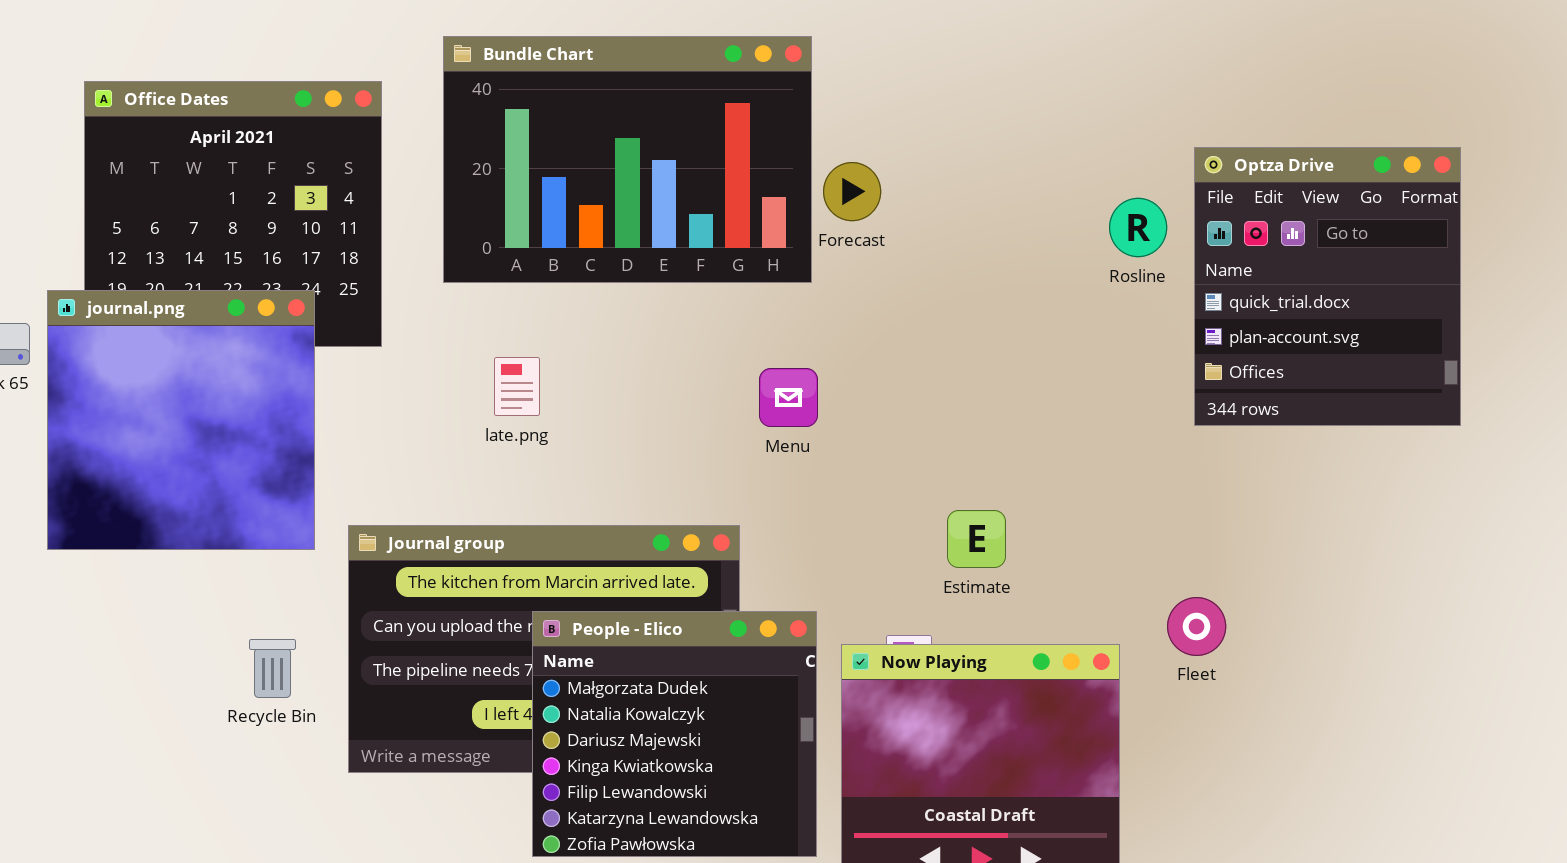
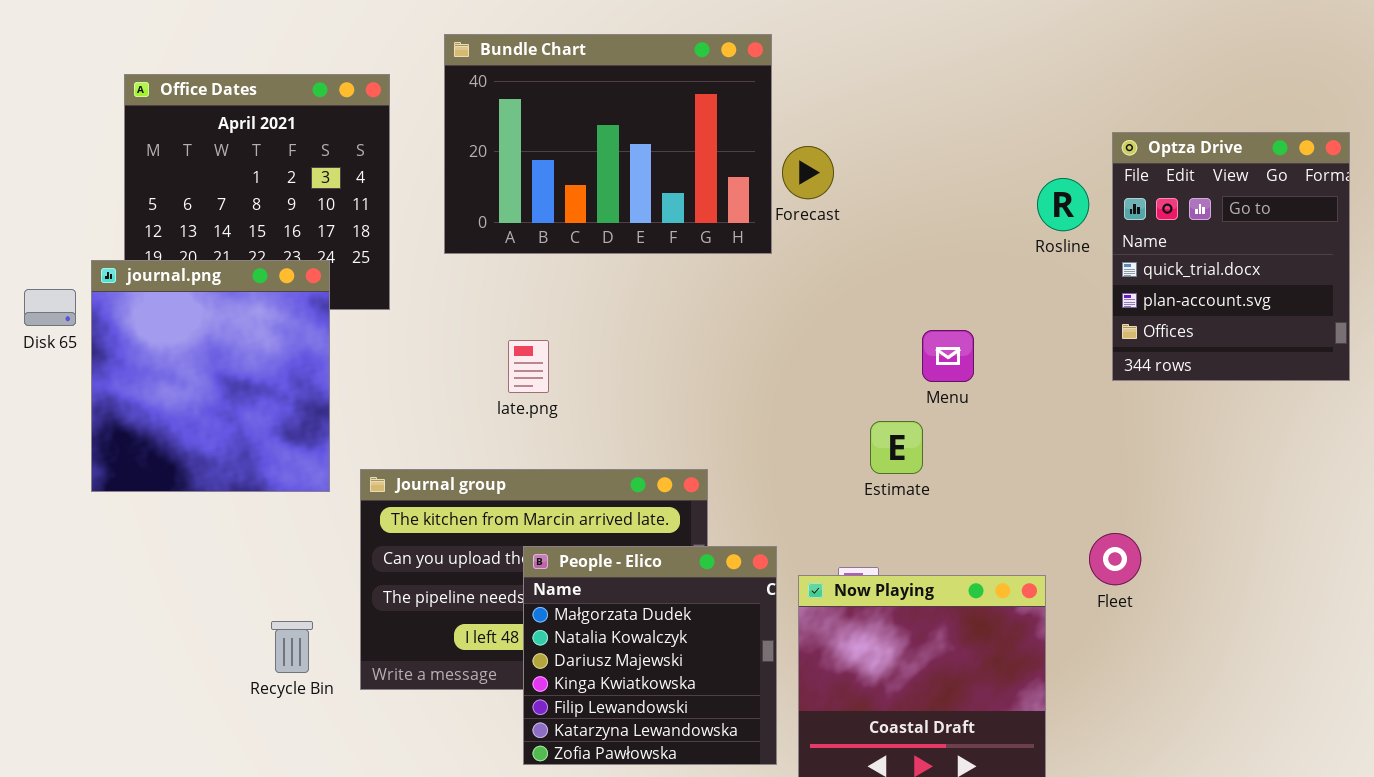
late.png: [494,357,540,416] -> [508,340,549,393], moved
Menu: [759,368,818,427] -> [922,330,974,382], moved
Estimate: [947,510,1006,568] -> [870,421,923,474], moved
Recycle Bin: [249,639,296,698] -> [271,621,313,673], moved

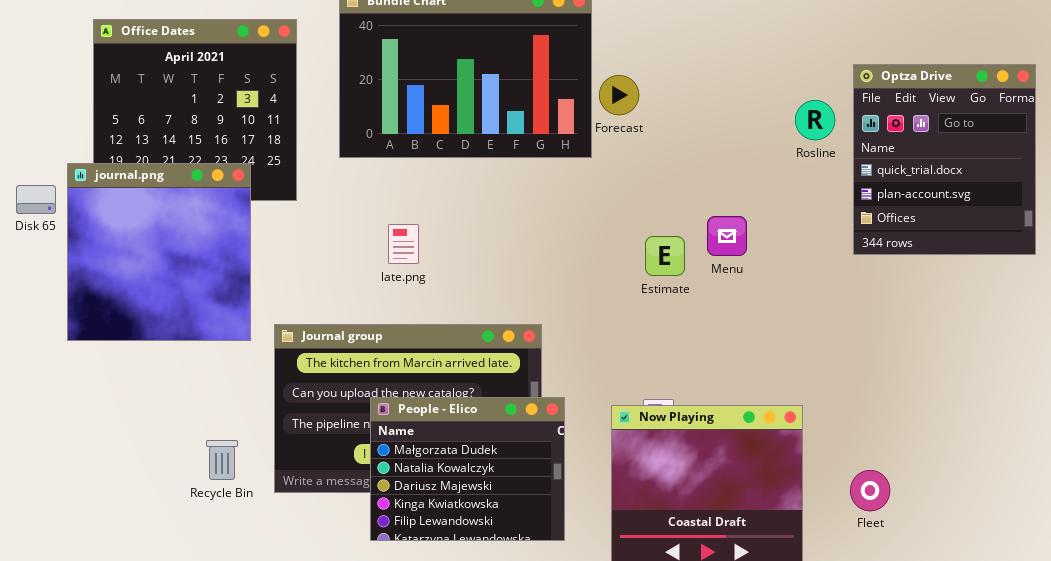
Estimate: [870,421,923,474] -> [645,236,685,276], moved
Fleet: [1089,533,1141,585] -> [850,470,890,511], moved
People - Elico: [523,546,777,765] -> [370,397,565,541], moved, resized

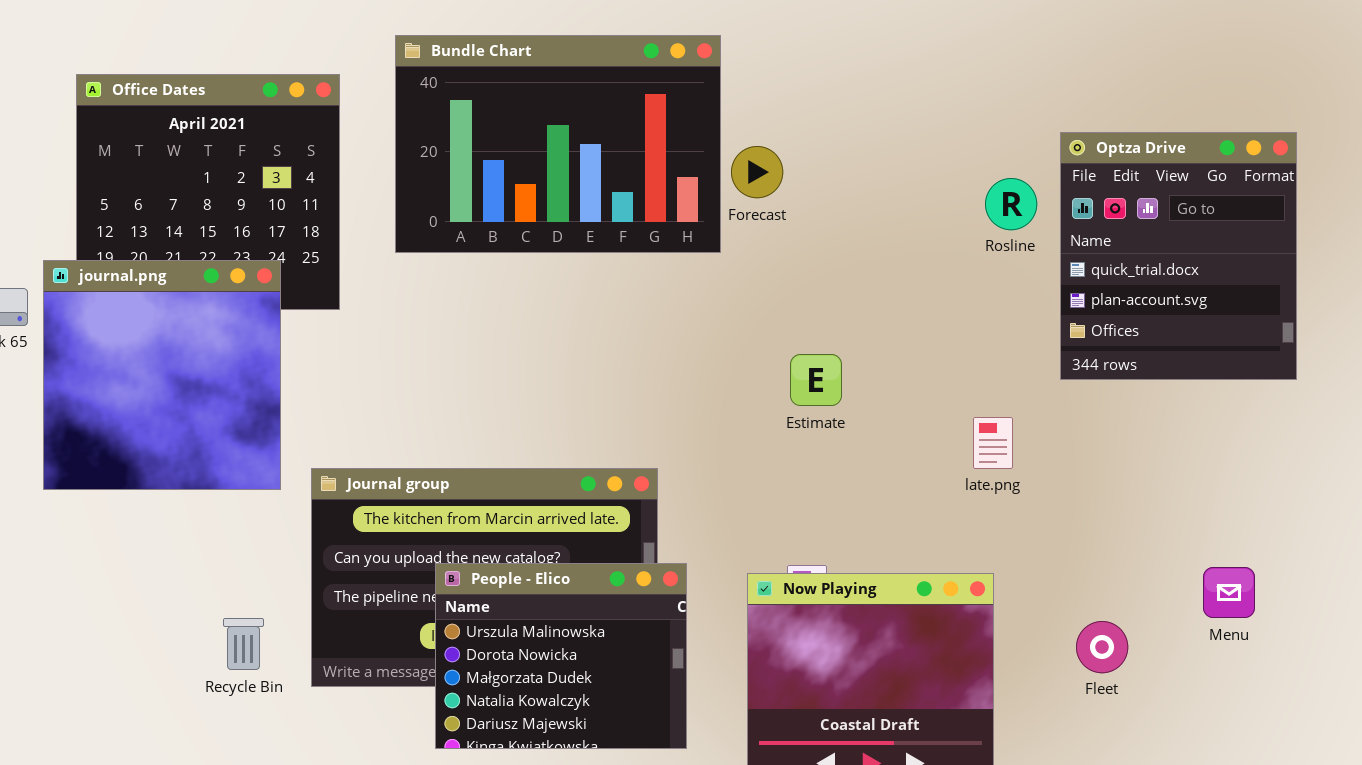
Menu: [707,216,747,256] -> [1203,567,1255,618], moved
late.png: [388,224,419,264] -> [973,417,1013,469], moved
People - Elico: [370,397,565,541] -> [435,563,687,749], scrolled up 2 rows
Fleet: [850,470,890,511] -> [1076,621,1128,673], moved

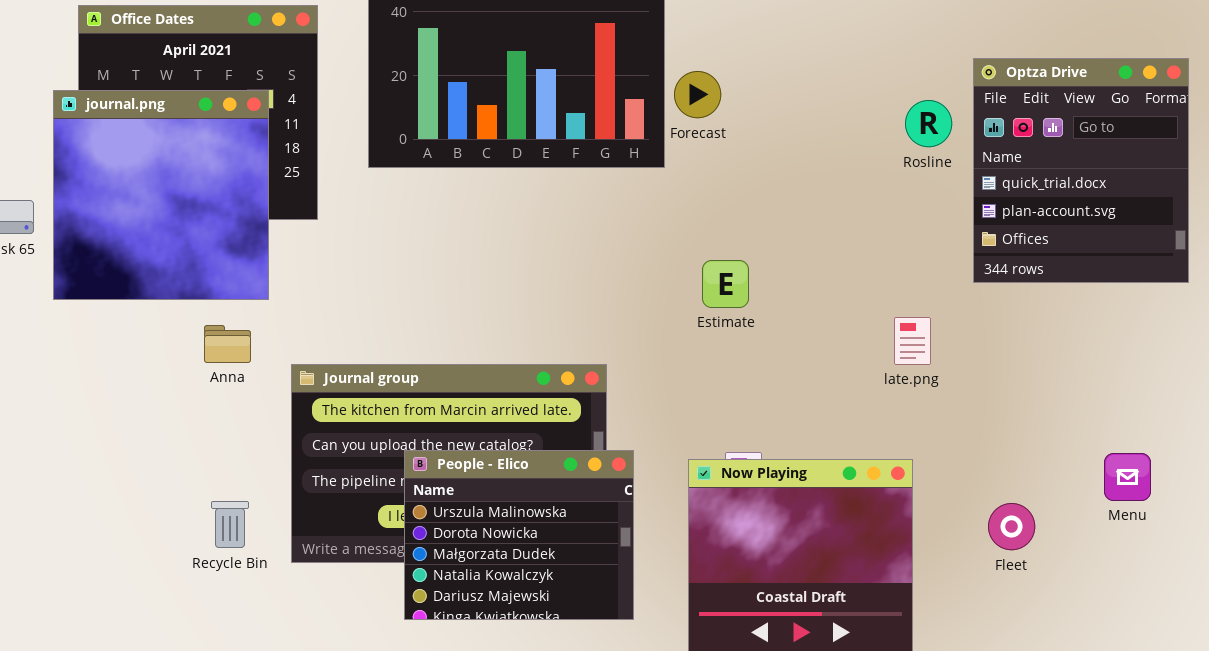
journal.png: [43,260,281,490] -> [53,90,269,300], moved
Estimate: [790,354,842,406] -> [702,260,749,308], moved

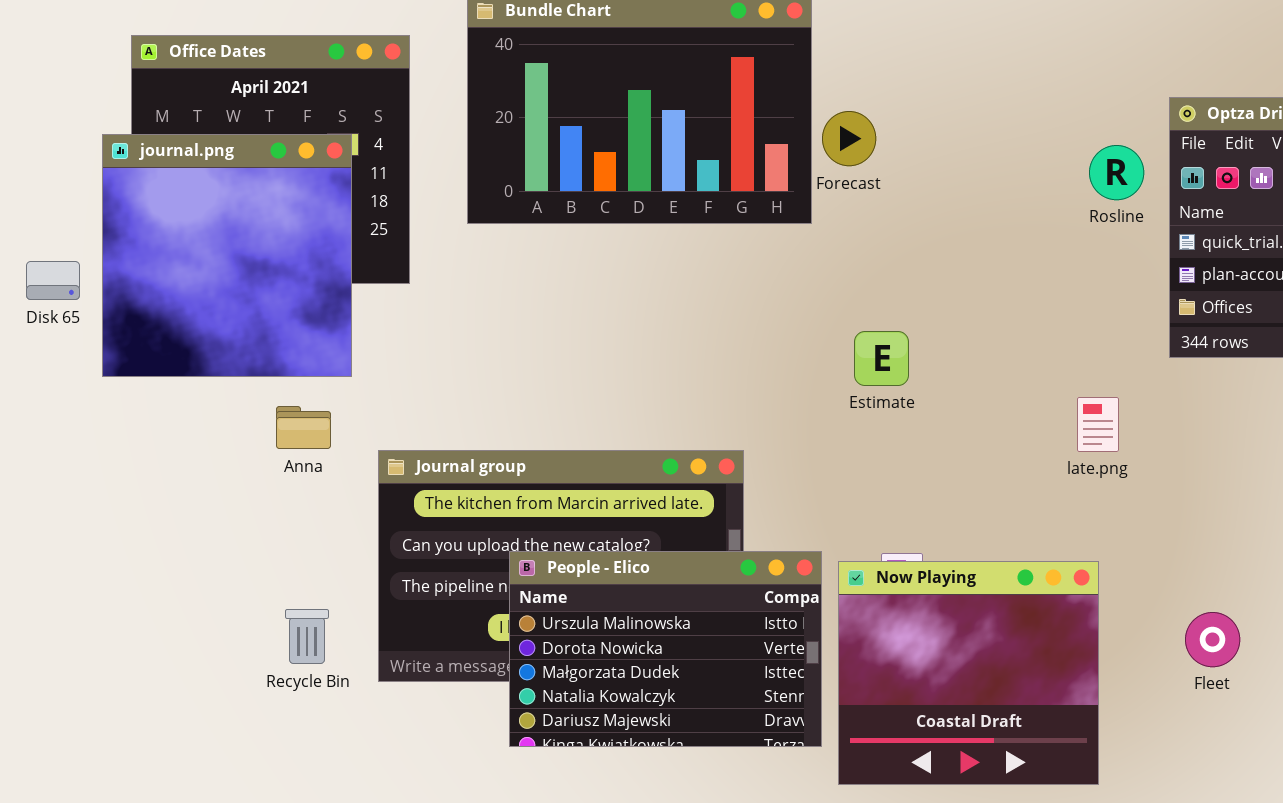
People - Elico: [404,450,634,620] -> [509,551,822,747], resized

